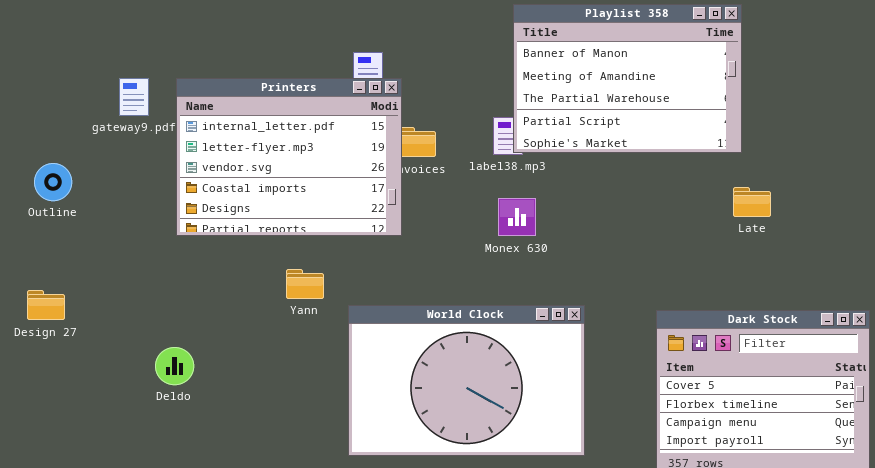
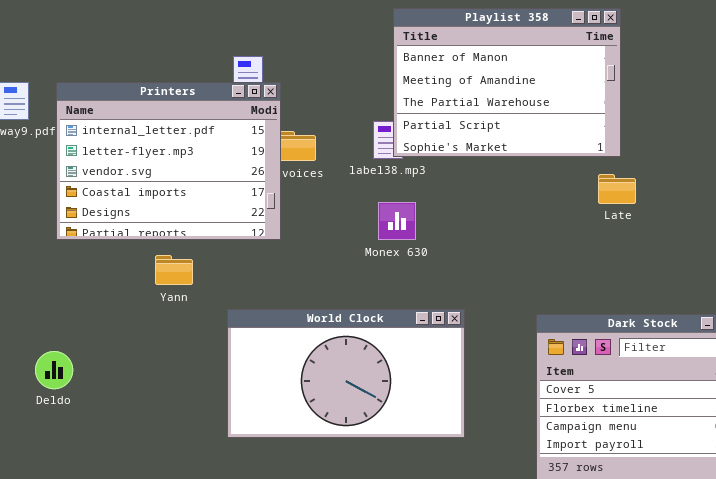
Late: [733,187,771,217] -> [598,174,636,204], moved
Yann: [286,269,324,299] -> [155,255,193,285], moved
World Clock: [348,305,585,456] -> [227,309,465,438], resized

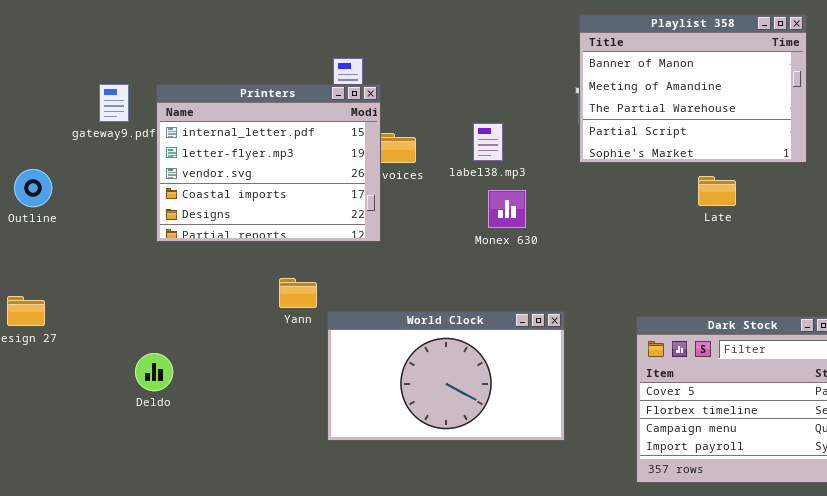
Playlist 358: [393,8,621,157] -> [579,14,807,163], moved
Monex 630: [378,202,416,240] -> [488,190,526,228], moved
Yann: [155,255,193,285] -> [279,278,317,308], moved

